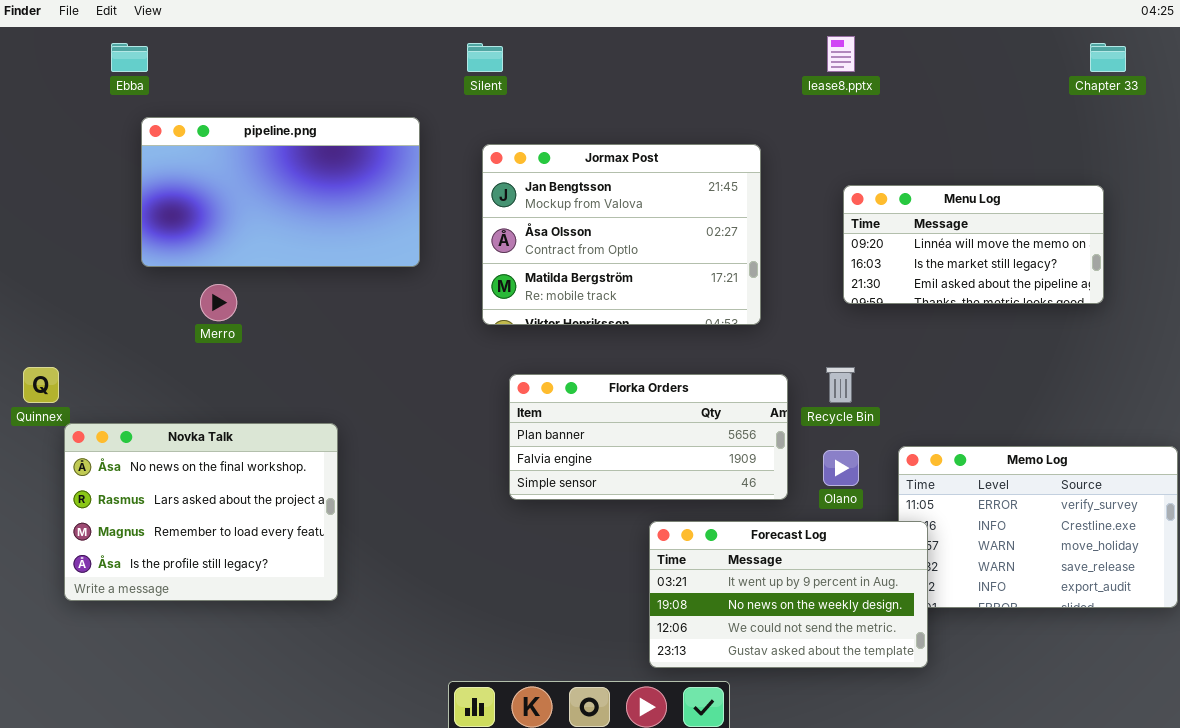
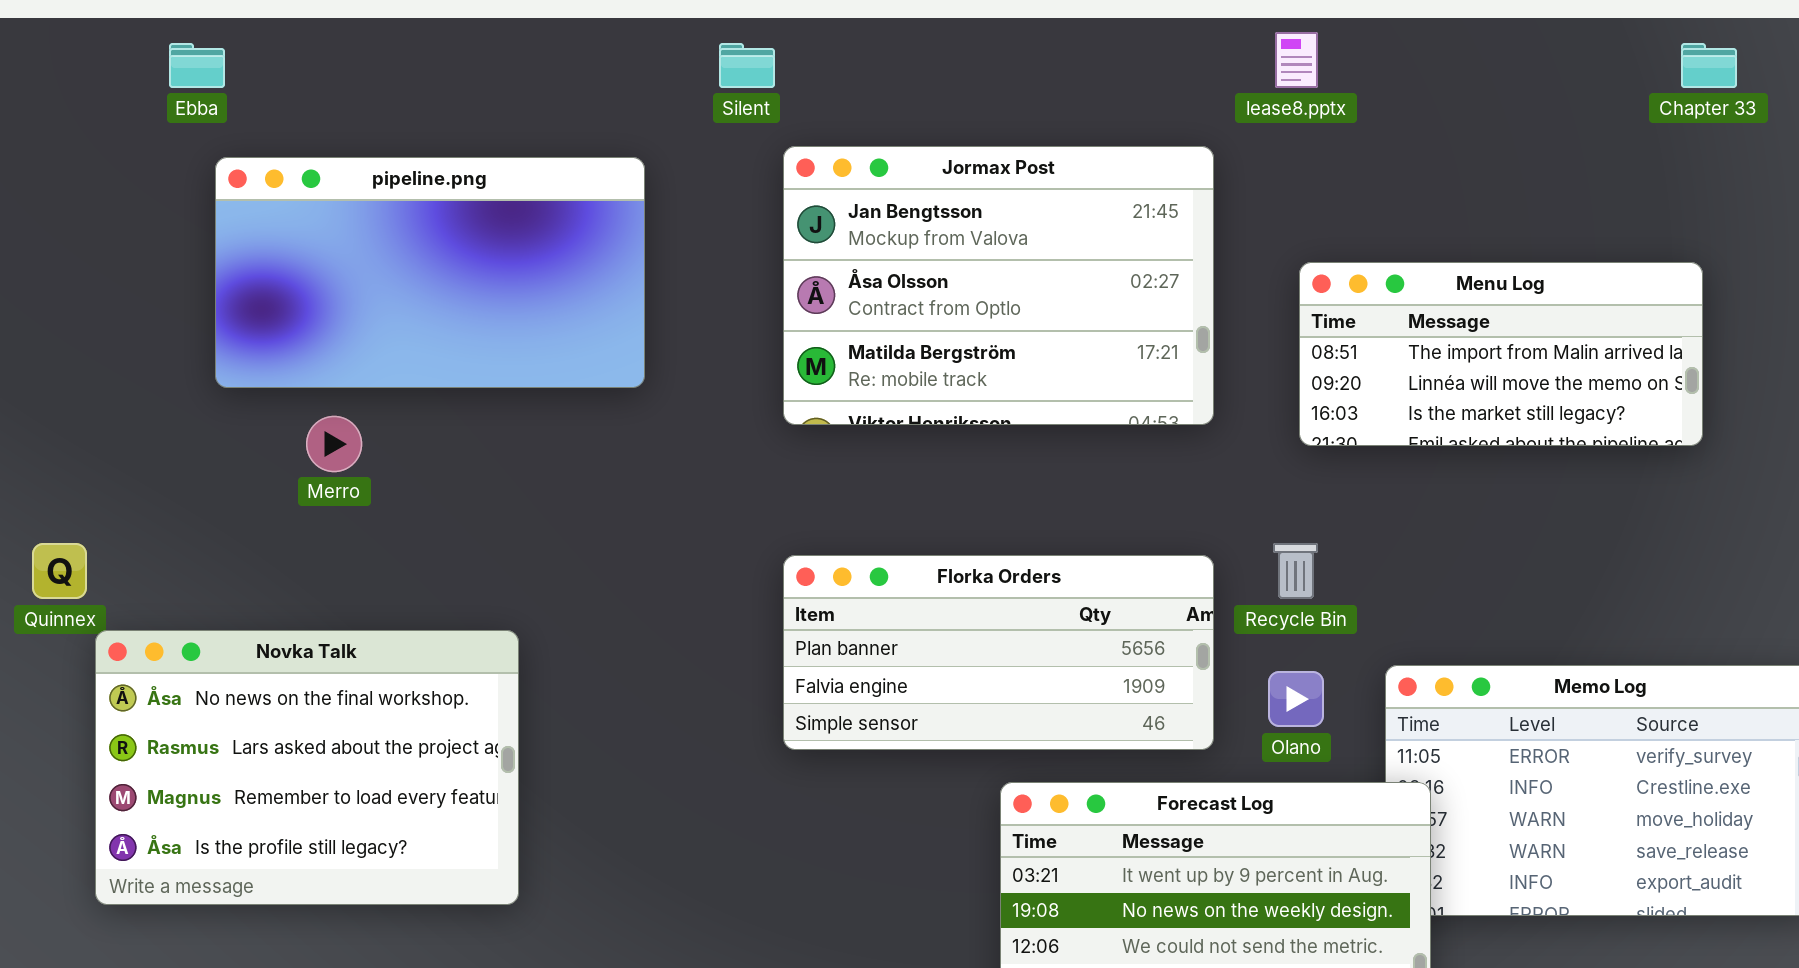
Jormax Post: [482,144,761,325] -> [783,146,1214,425], moved
Menu Log: [843,185,1104,304] -> [1299,262,1703,446], scrolled up 1 row

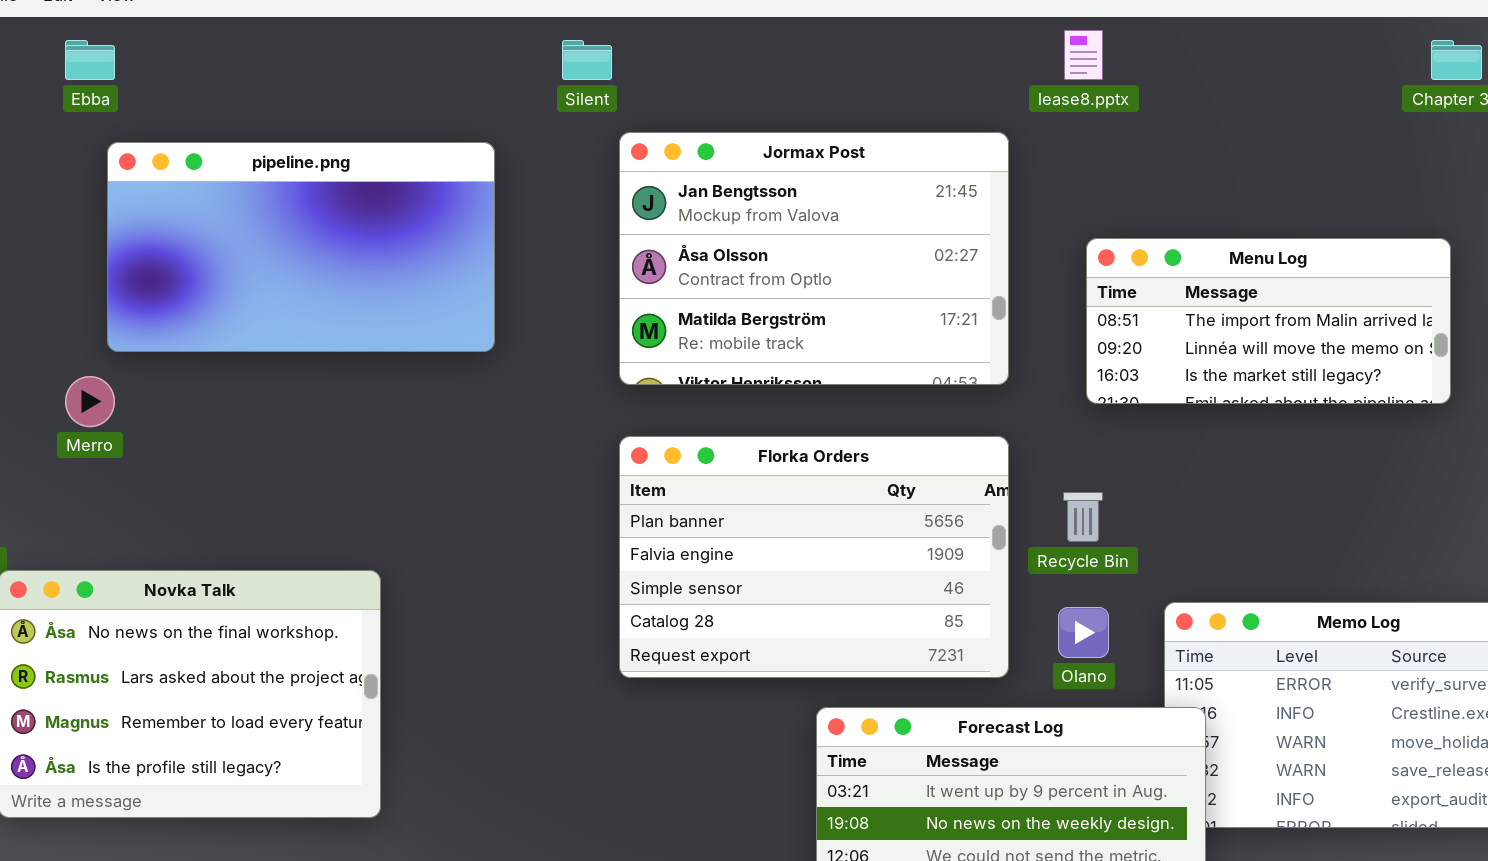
Merro: [306,416,362,472] -> [65,376,115,427], moved
Florka Orders: [783,555,1214,750] -> [619,436,1009,678], resized

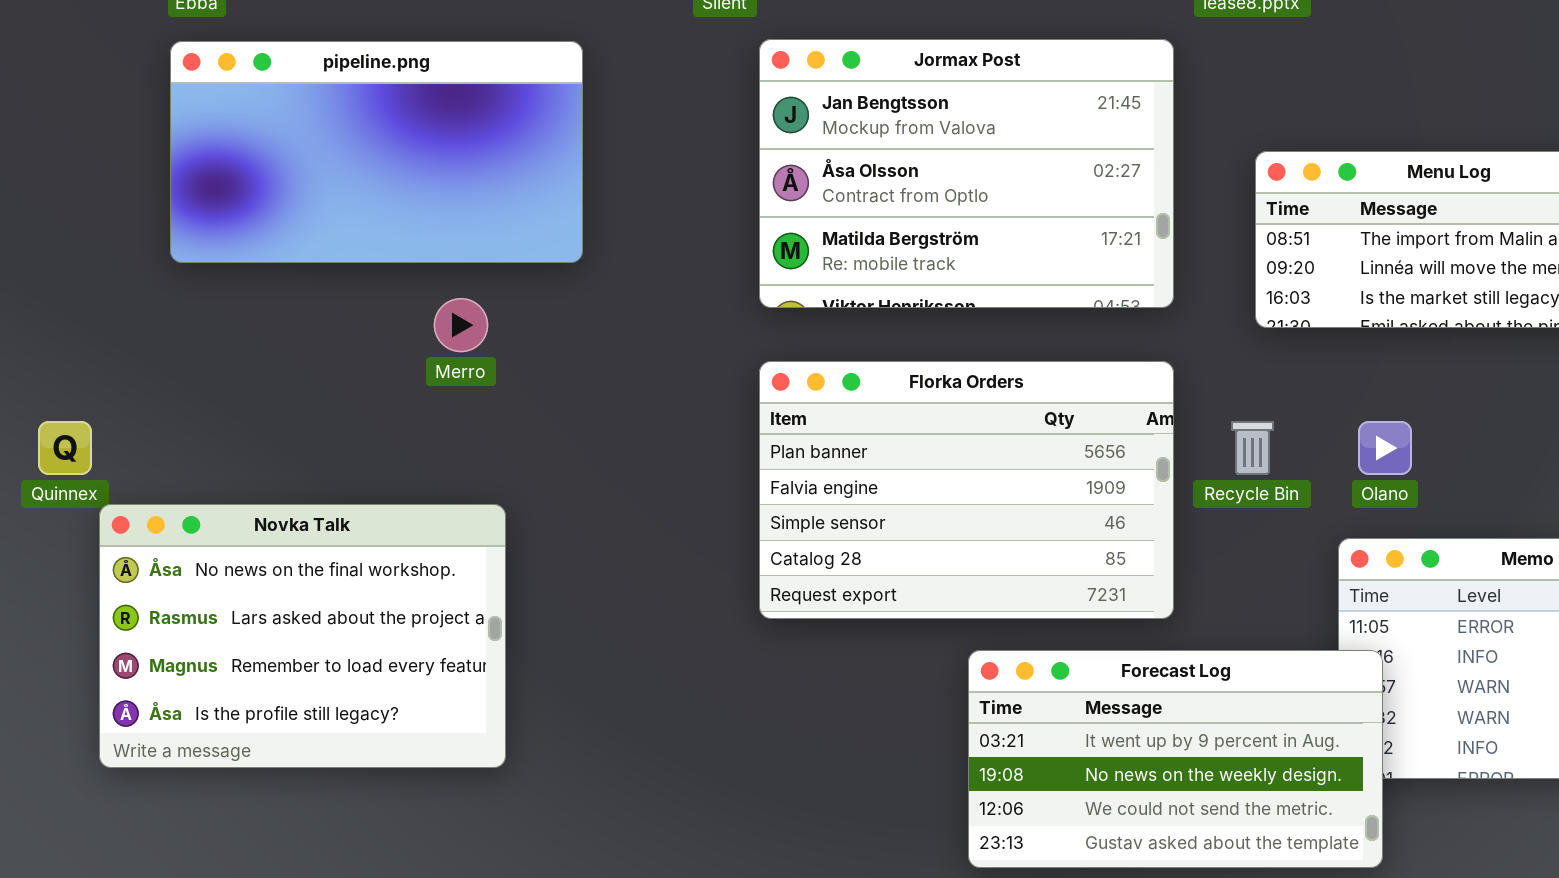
pipeline.png: [107,142,495,352] -> [170,41,583,263], moved
Merro: [65,376,115,427] -> [434,298,488,352], moved
Olano: [1058,607,1109,658] -> [1358,421,1412,475], moved

